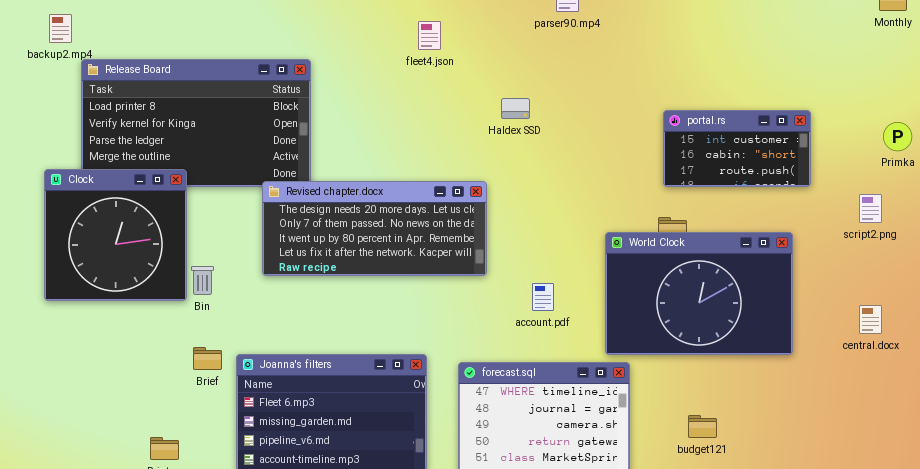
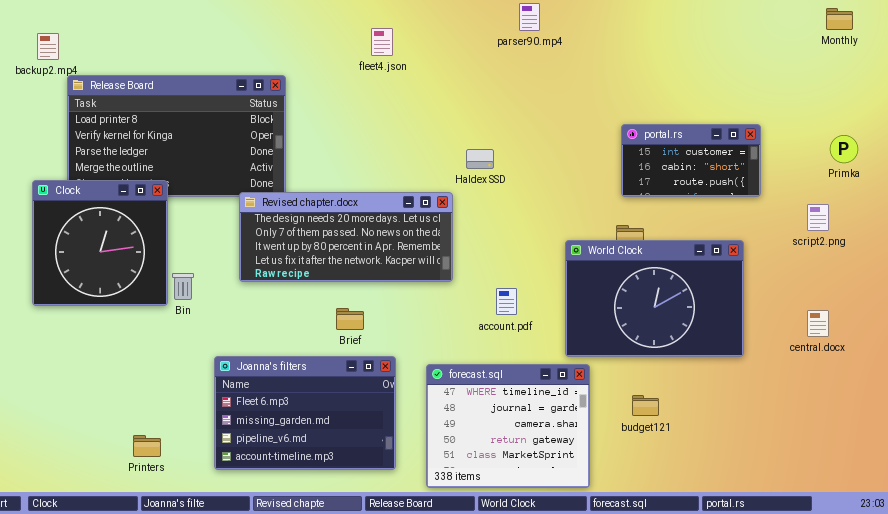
fleet4.json: [418,21,441,50] -> [371,28,393,56], moved
Haldex SSD: [501,98,530,119] -> [466,149,494,169], moved
Brief: [193,347,222,370] -> [336,308,364,330], moved
budget121: [688,415,717,438] -> [632,395,659,416], moved

